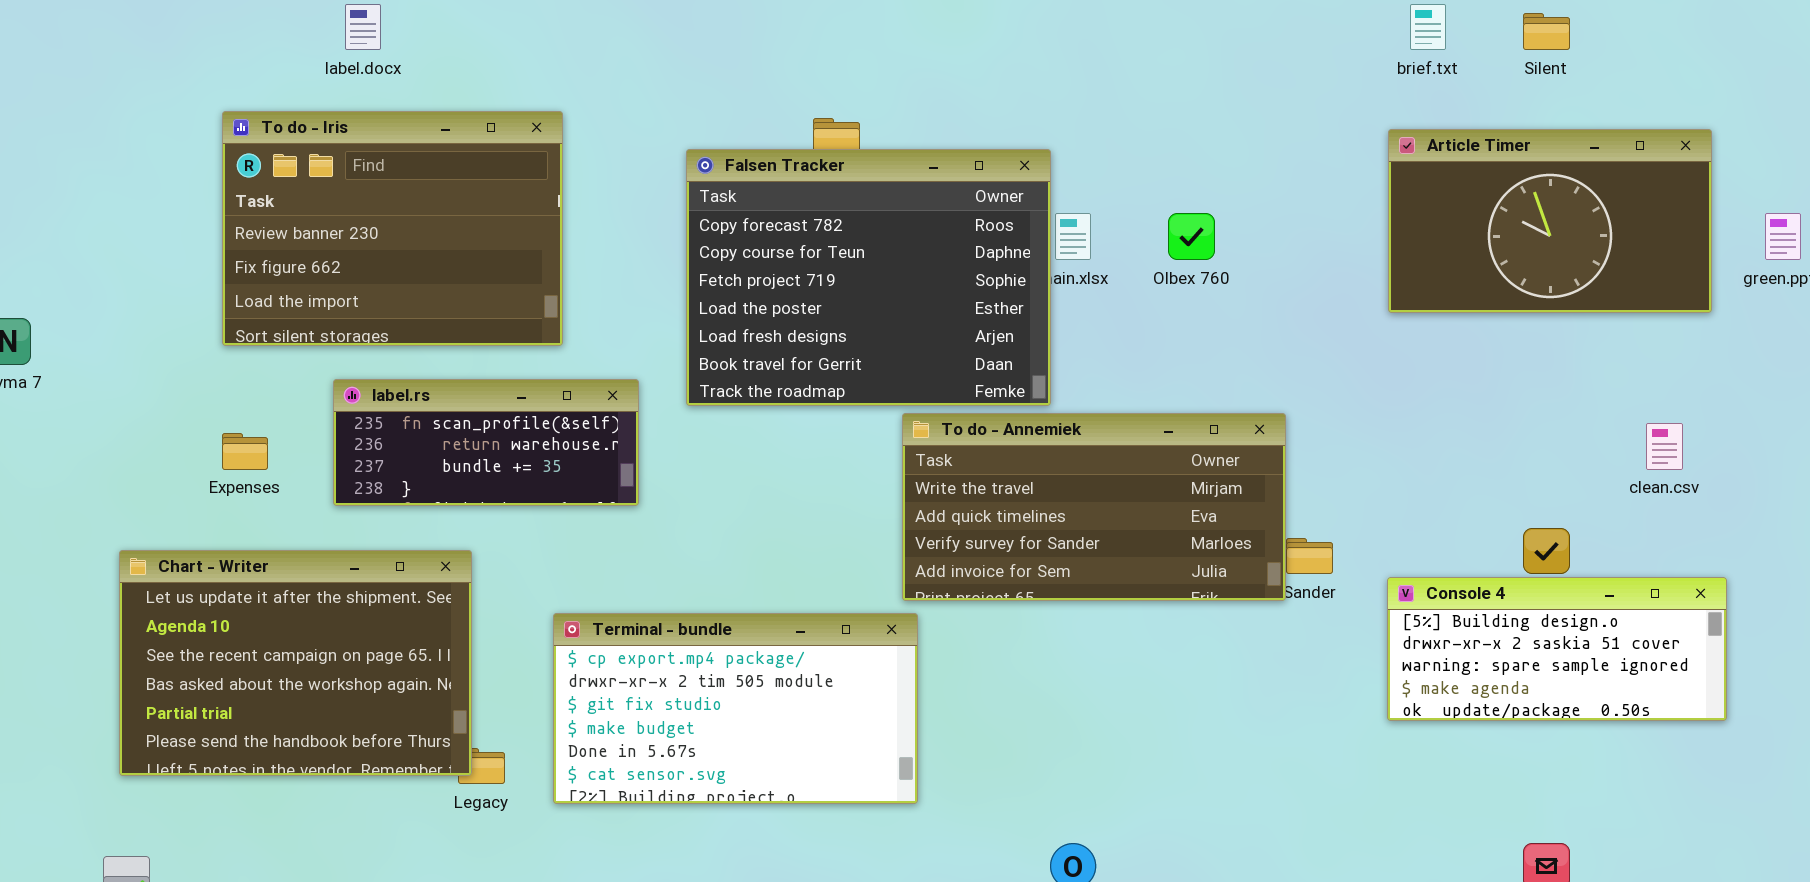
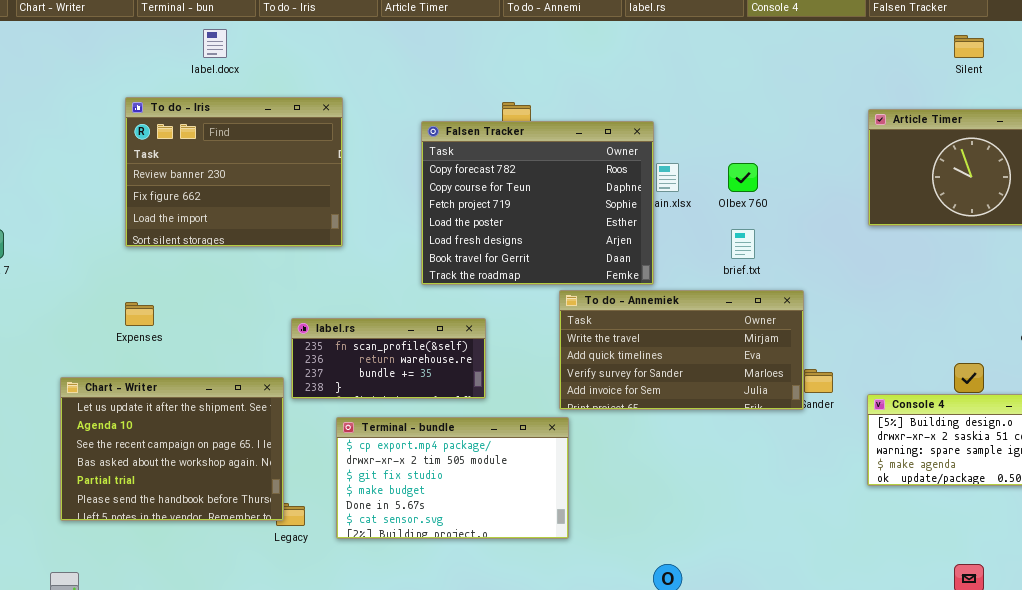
brief.txt: [1410,4,1446,50] -> [731,229,755,259], moved
label.rs: [333,379,639,506] -> [291,318,486,399], moved

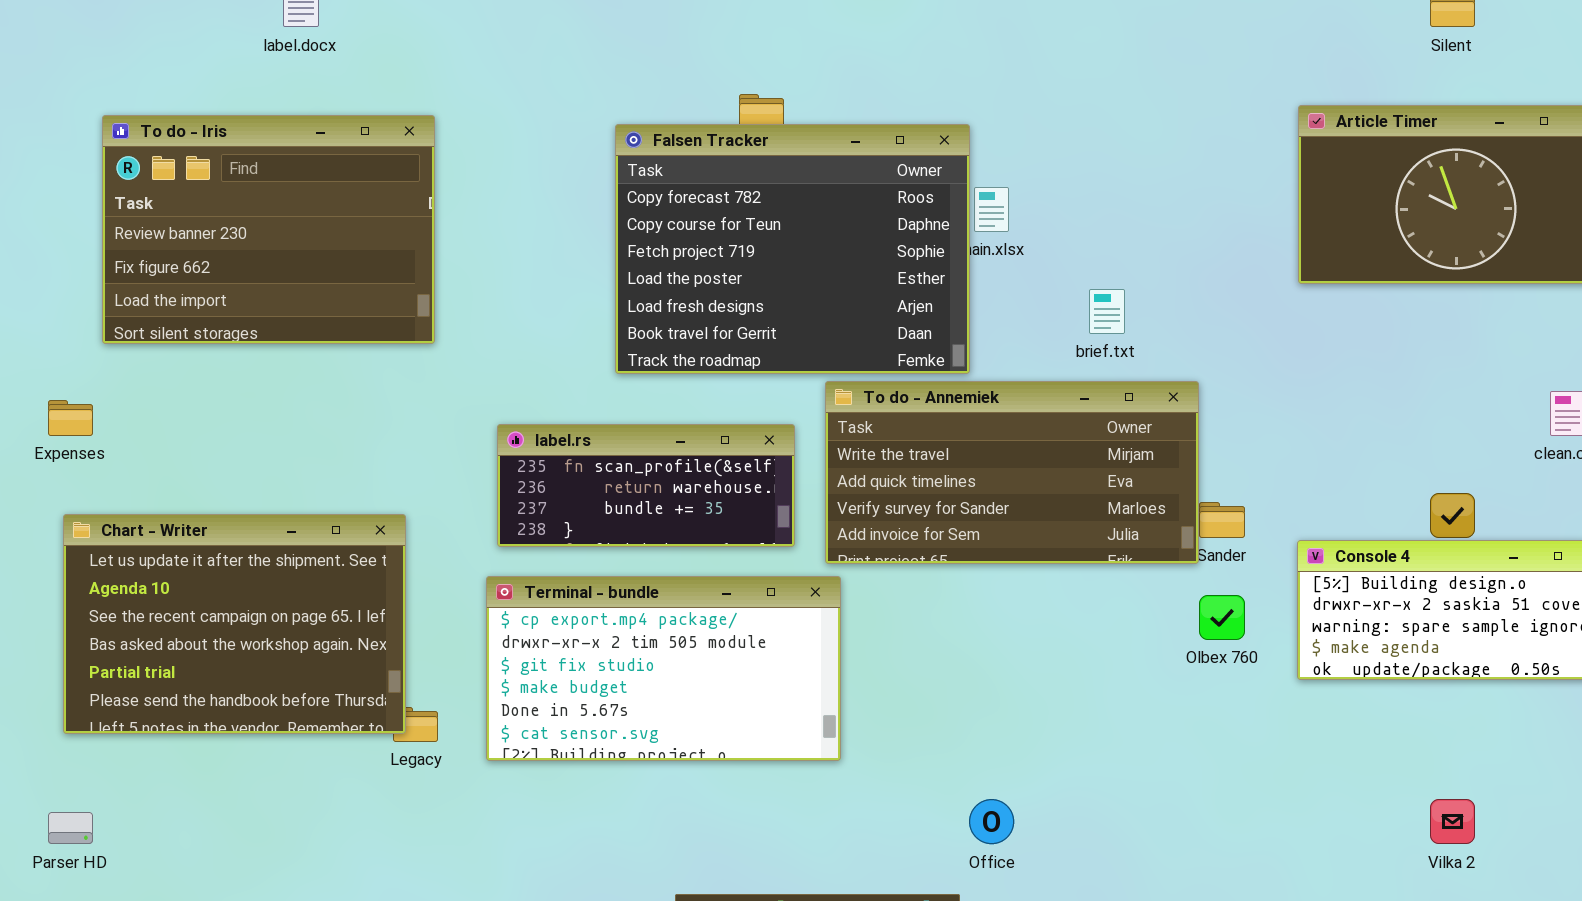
To do - Iris: [125,97,343,247] -> [102,115,435,344], moved
Olbex 760: [728,163,758,192] -> [1199,595,1245,640], moved
Expenses: [125,302,154,326] -> [48,400,93,436], moved
label.rs: [291,318,486,399] -> [497,424,795,547], moved

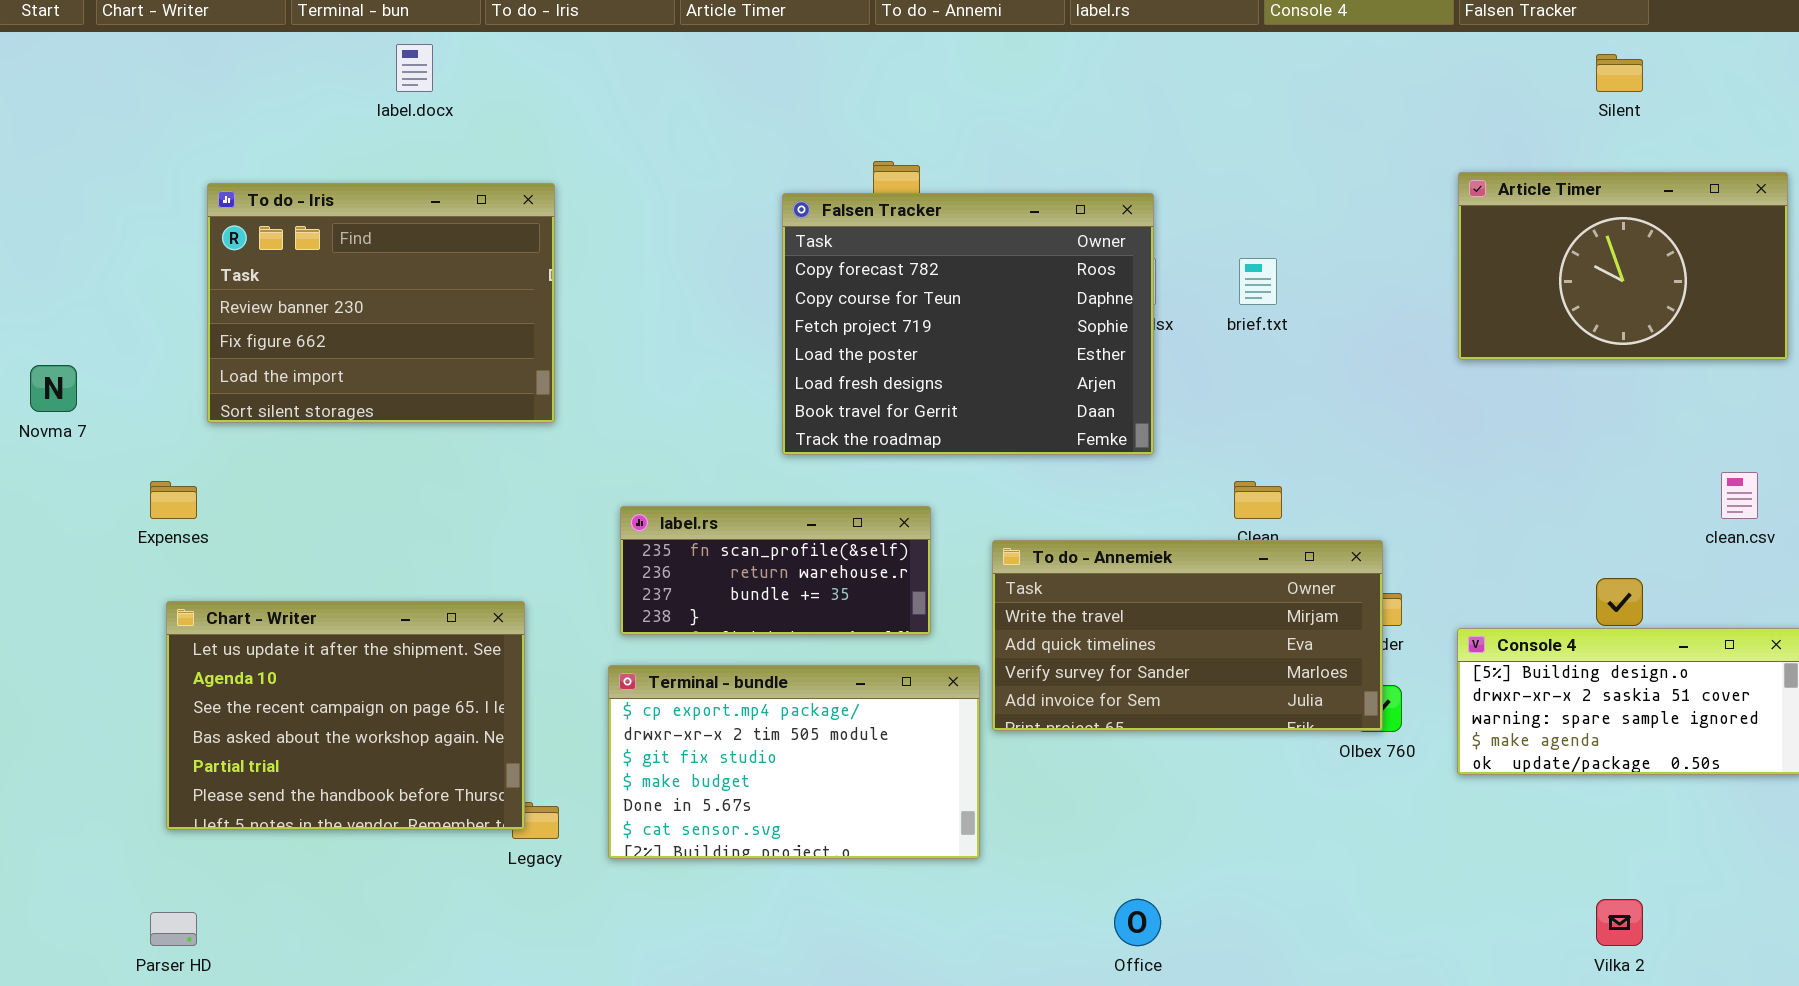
Falsen Tracker: [615,124,970,374] -> [782,193,1154,455], moved
brief.txt: [1089,289,1125,334] -> [1239,258,1277,305], moved
To do - Annemiek: [825,381,1199,564] -> [992,540,1383,731], moved

